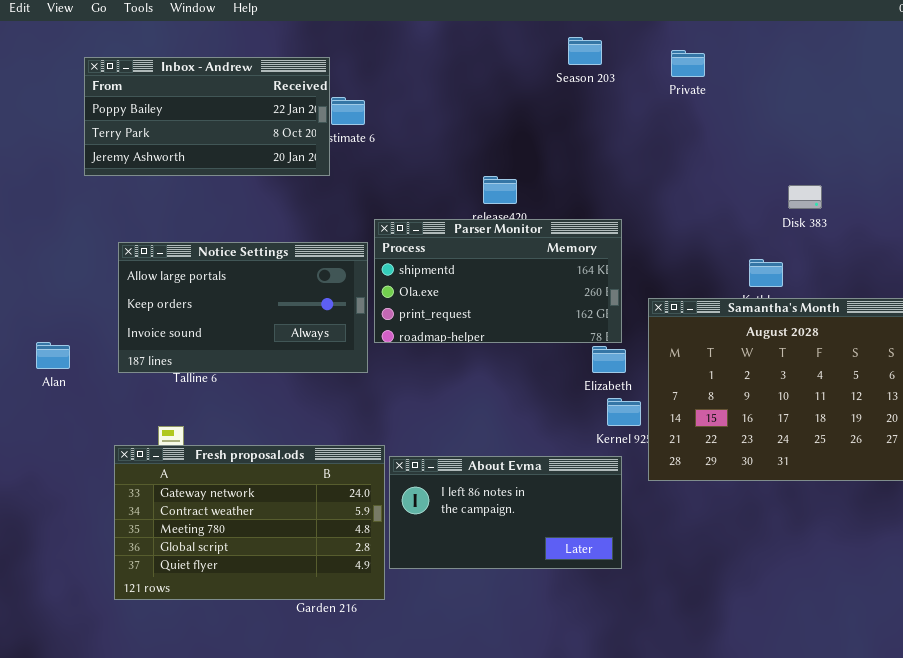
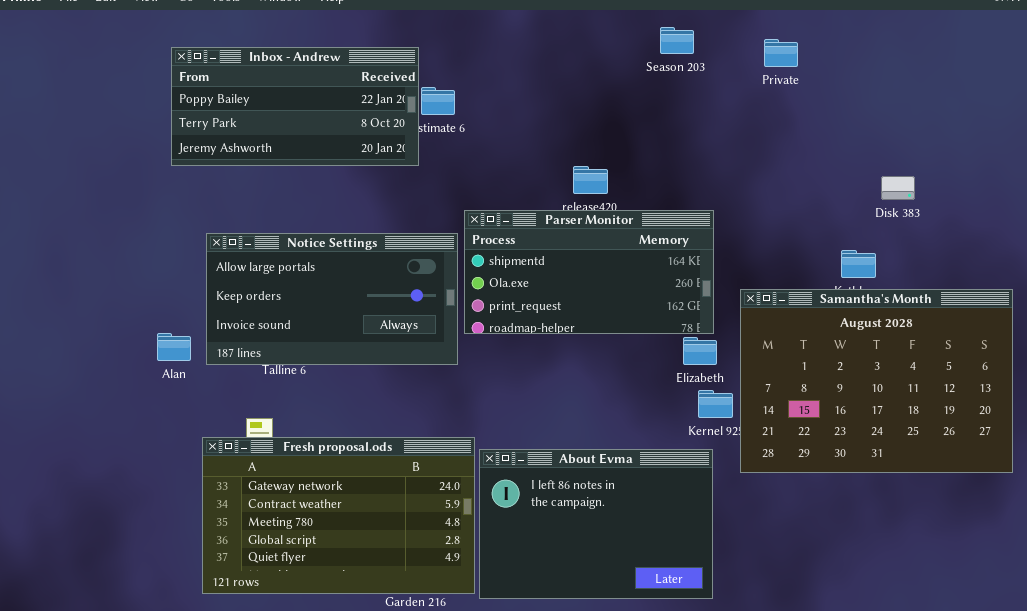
Alan: [36,342,70,369] -> [157,333,191,361], moved
About Evma: [389,456,622,569] -> [479,449,713,599], resized

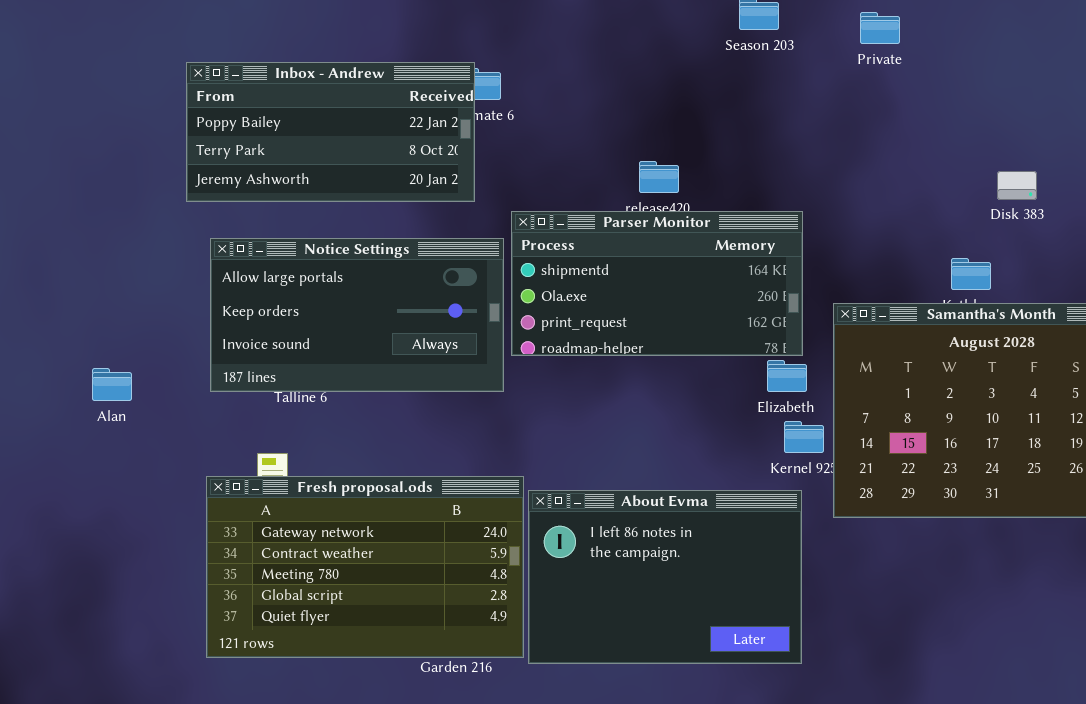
Inbox - Andrew: [171,47,419,166] -> [186,62,475,202], moved
Alan: [157,333,191,361] -> [92,368,132,401], moved

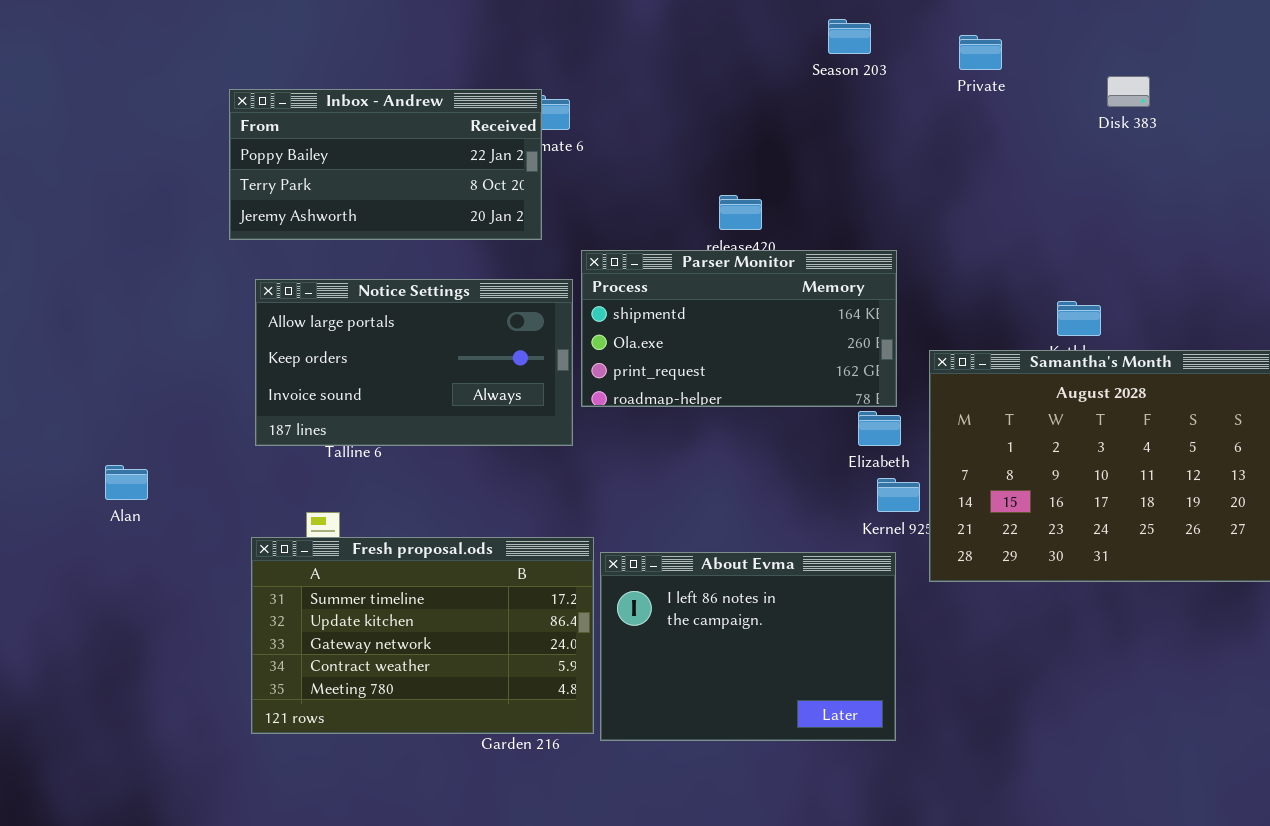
Disk 383: [997,171,1037,200] -> [1107,76,1150,107], moved
Alan: [92,368,132,401] -> [105,465,148,500], moved
Fresh proposal.ods: [206,476,524,658] -> [251,537,594,734], scrolled up 2 rows

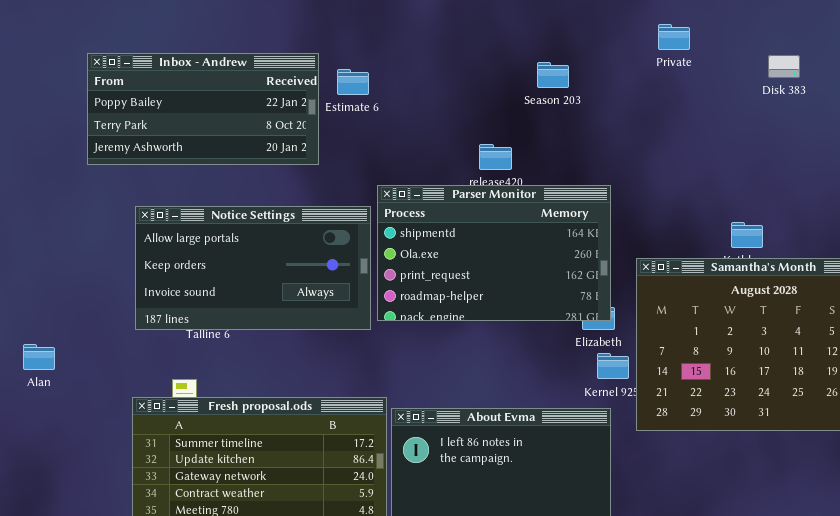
Season 203: [828,19,871,54] -> [537,62,569,88], moved
Inbox - Andrew: [229,89,542,240] -> [87,53,319,165], moved
Parser Monitor: [581,250,897,407] -> [377,185,611,321], resized

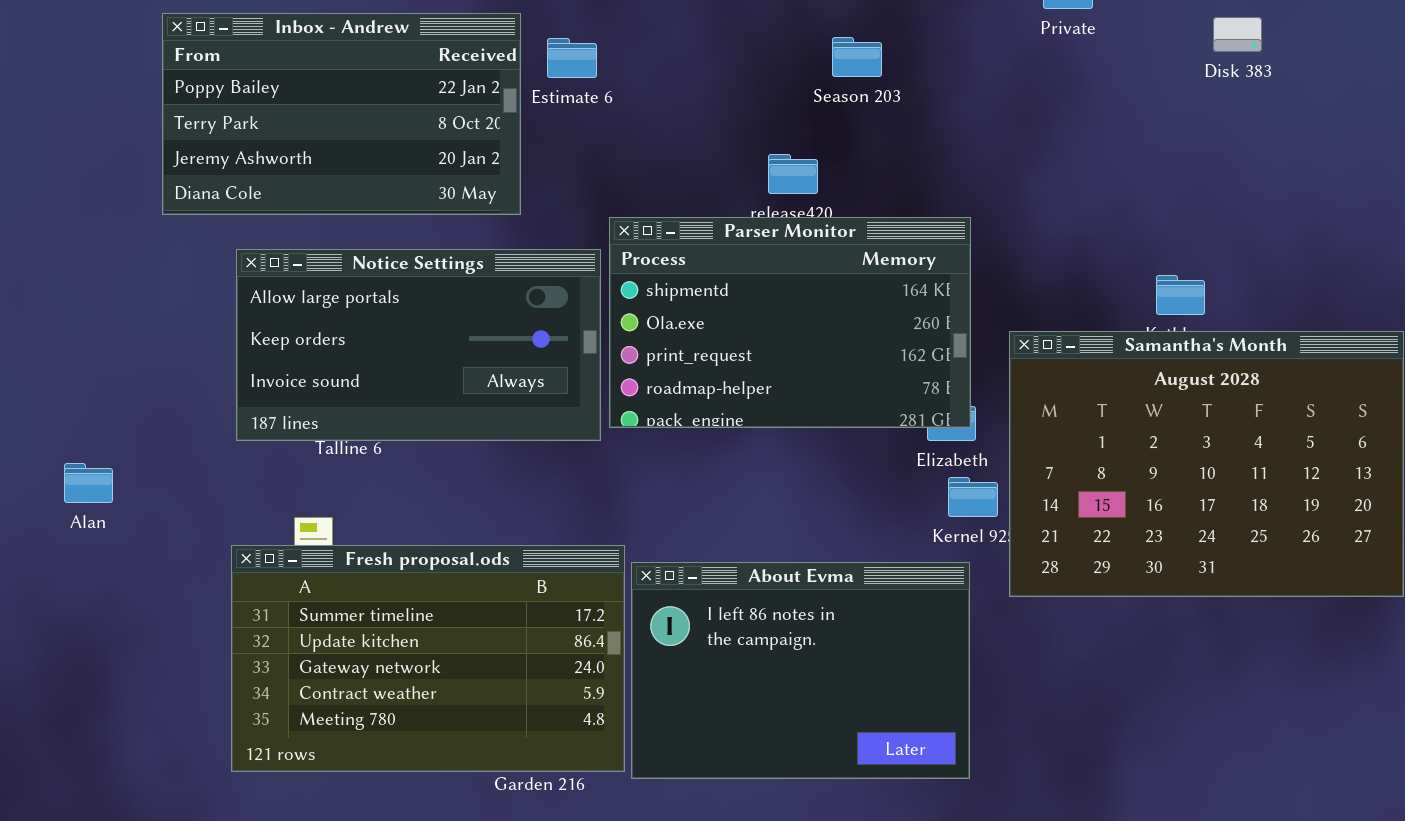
Inbox - Andrew: [87,53,319,165] -> [162,13,521,215], resized
Season 203: [537,62,569,88] -> [832,37,882,77], moved

